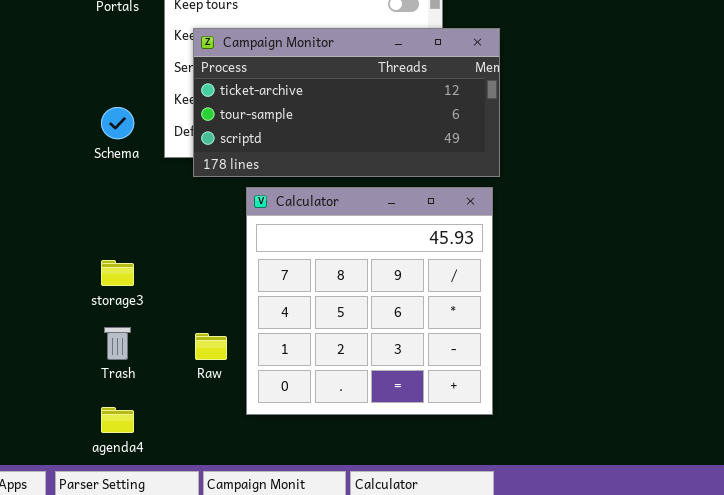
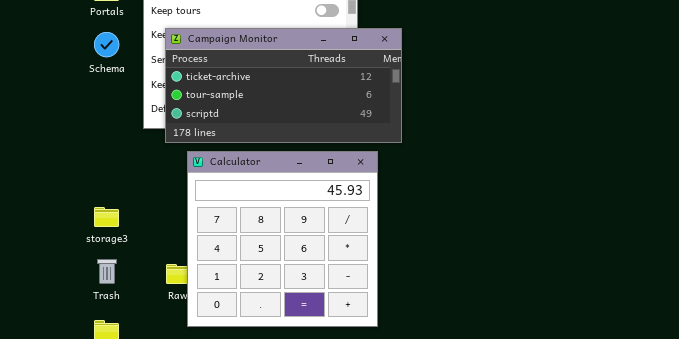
Schema: [101,107,134,139] -> [94,32,119,57], moved
Calculator: [246,187,493,415] -> [187,151,378,327], moved

